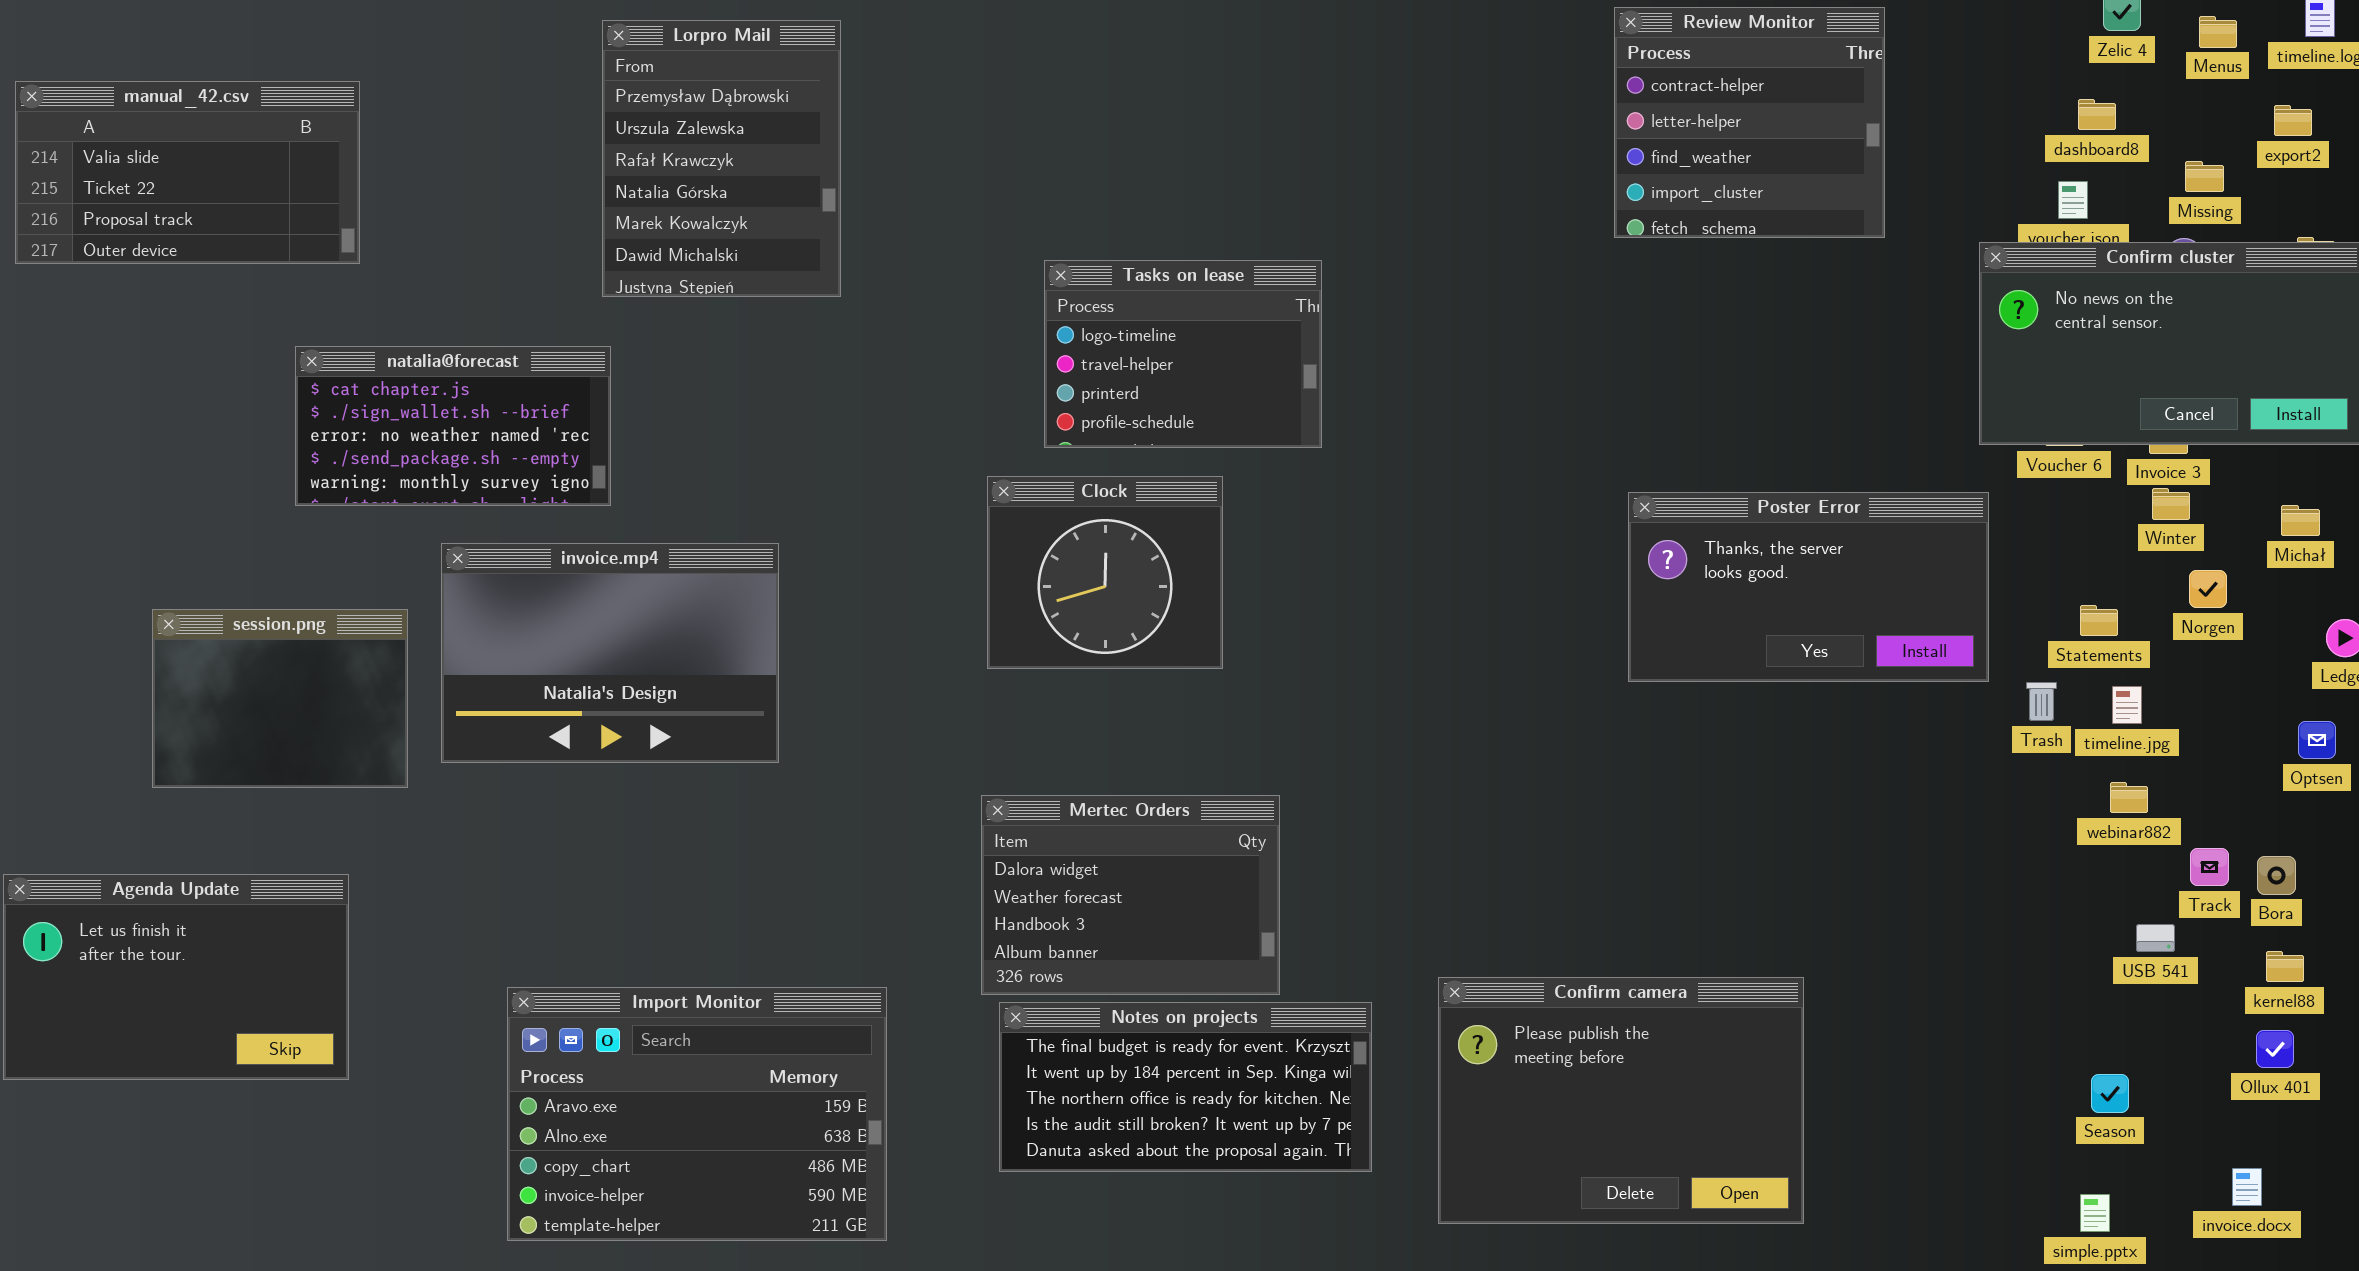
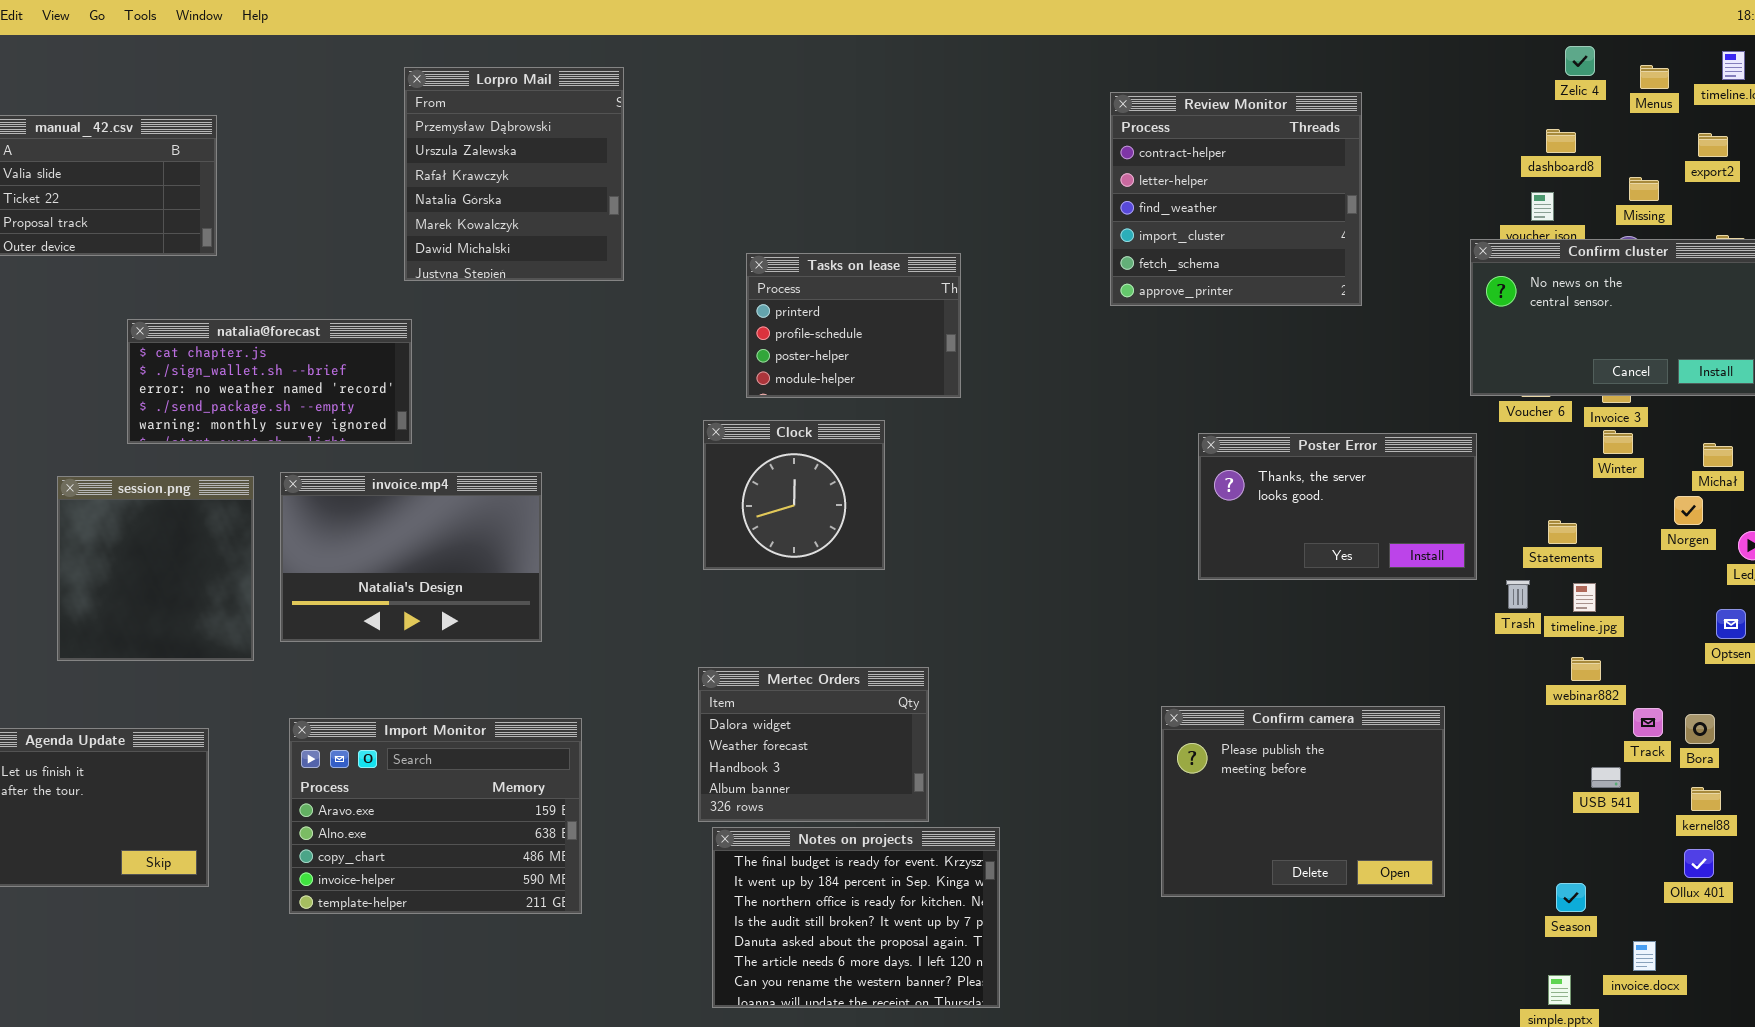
Review Monitor: [1614,7,1885,238] -> [1110,92,1362,306], moved, resized
Lorpro Mail: [602,20,841,297] -> [404,67,624,281], resized
Tasks on lease: [1044,260,1322,448] -> [746,253,961,398], scrolled down 2 rows
natalia@forecast: [295,346,611,506] -> [127,319,412,444], resized
Norgen: [2189,570,2227,608] -> [1674,496,1703,525], moved
session.png: [152,609,408,788] -> [57,476,254,661], resized
Confirm camera: [1438,977,1804,1224] -> [1161,706,1445,897], moved
Import Monitor: [507,987,887,1241] -> [289,718,582,914], moved
Notes on projects: [999,1002,1372,1172] -> [712,827,1000,1008], resized
invoice.docx: [2232,1168,2262,1206] -> [1633,941,1656,971], moved

